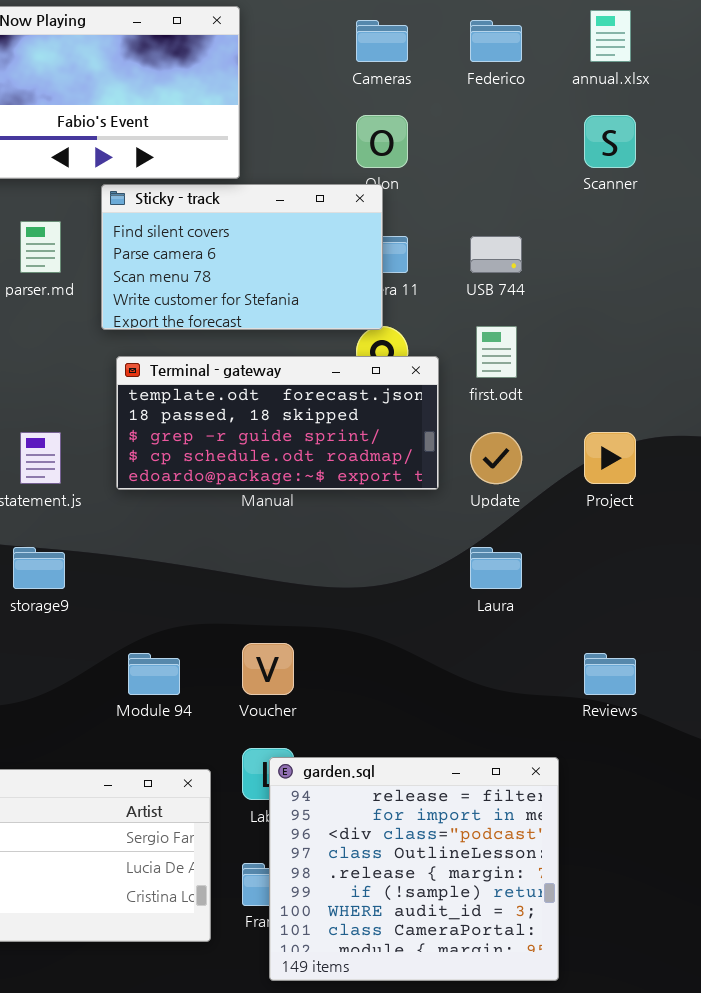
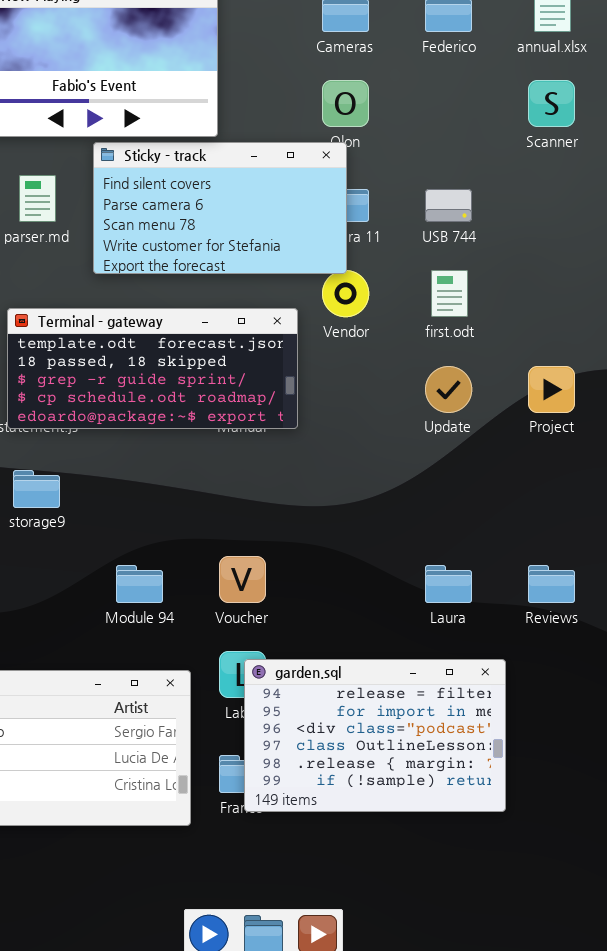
Terminal - gateway: [116,356,439,490] -> [7,308,298,429], moved
Laura: [470,547,522,589] -> [425,565,472,603], moved
garden.sql: [269,757,559,981] -> [244,659,506,812], resized

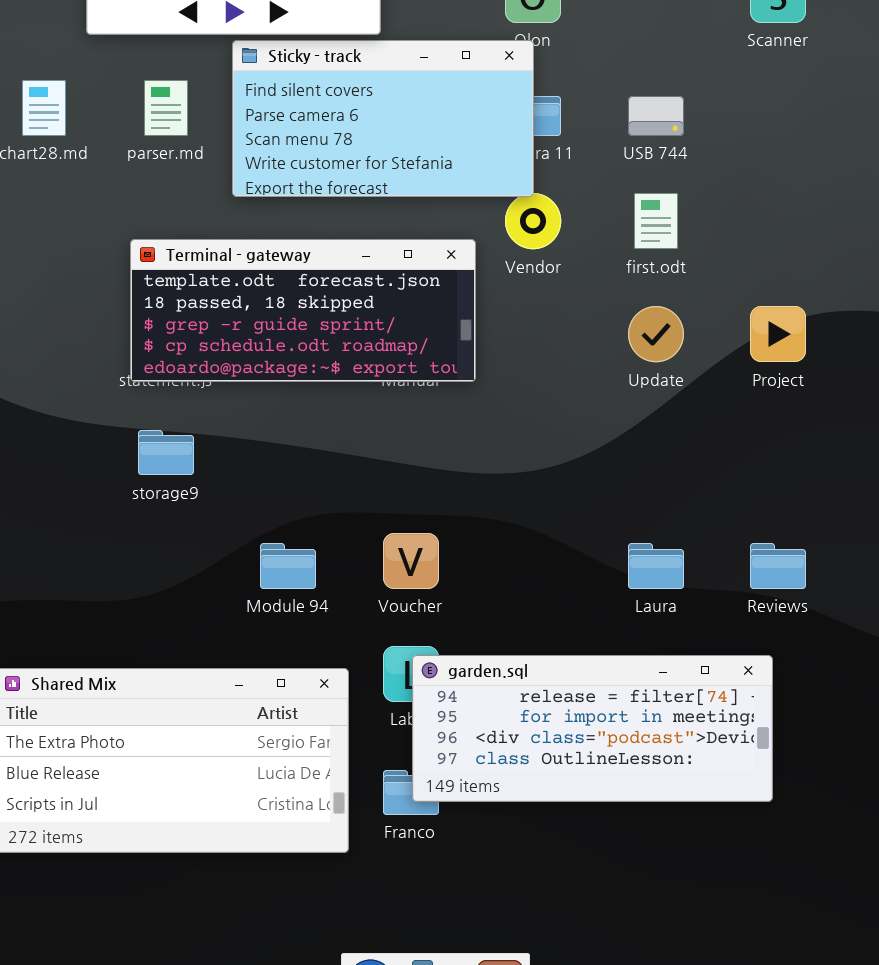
garden.sql: [244,659,506,812] -> [412,655,773,802], resized

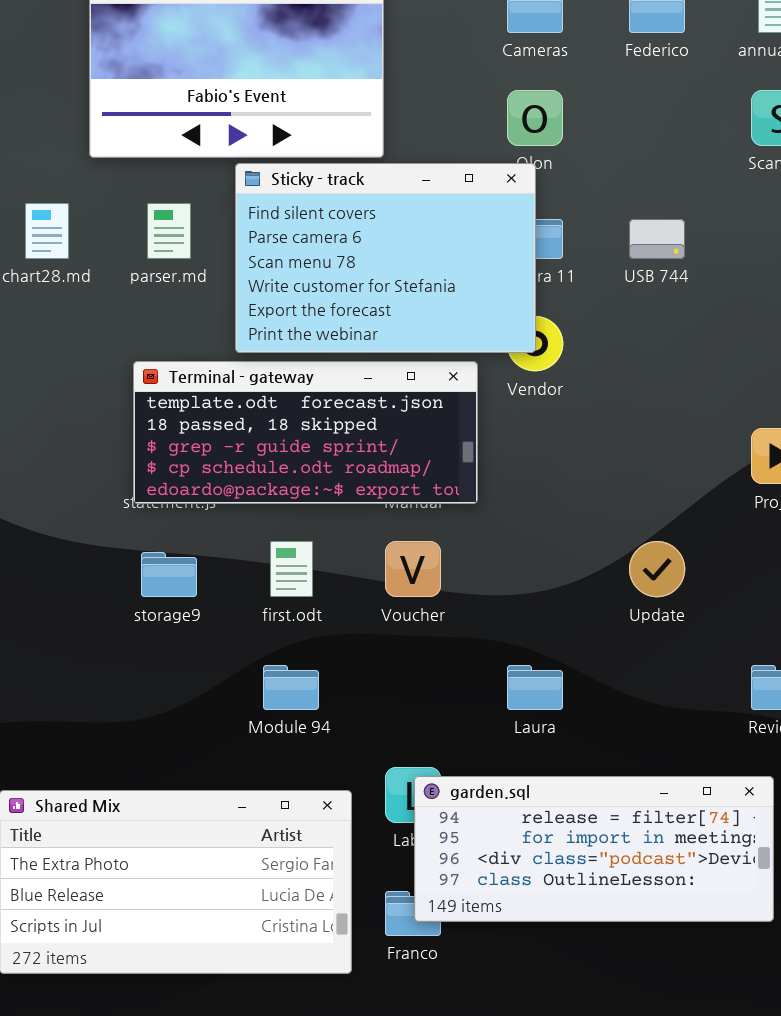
Sticky - track: [232,40,534,197] -> [235,163,536,353], resized
first.odt: [634,193,678,249] -> [270,541,313,597], moved
Update: [628,306,684,362] -> [629,541,685,597], moved
Voucher: [383,533,439,589] -> [385,541,441,597], moved
Laura: [628,543,684,589] -> [507,665,563,710], moved

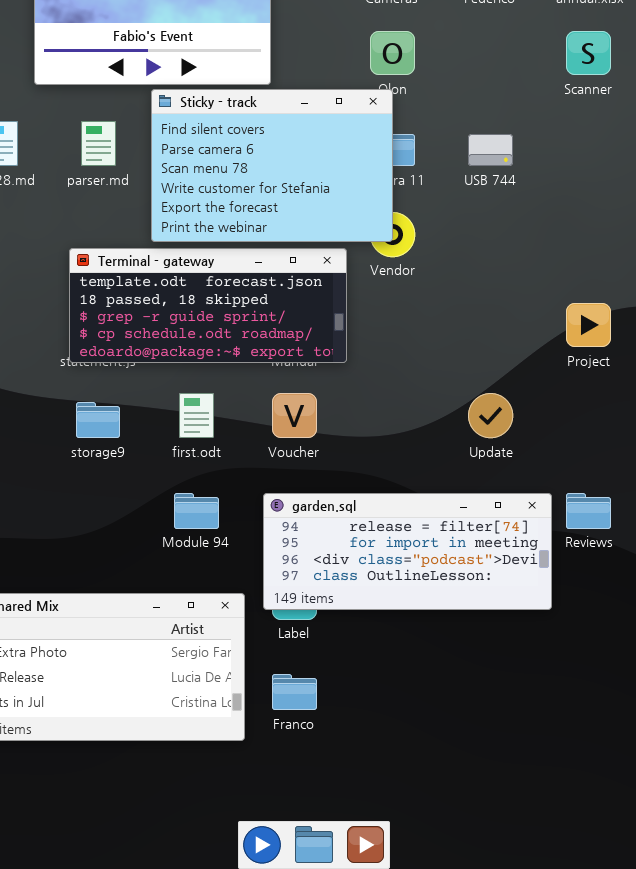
garden.sql: [414,776,774,922] -> [263,493,552,610], moved

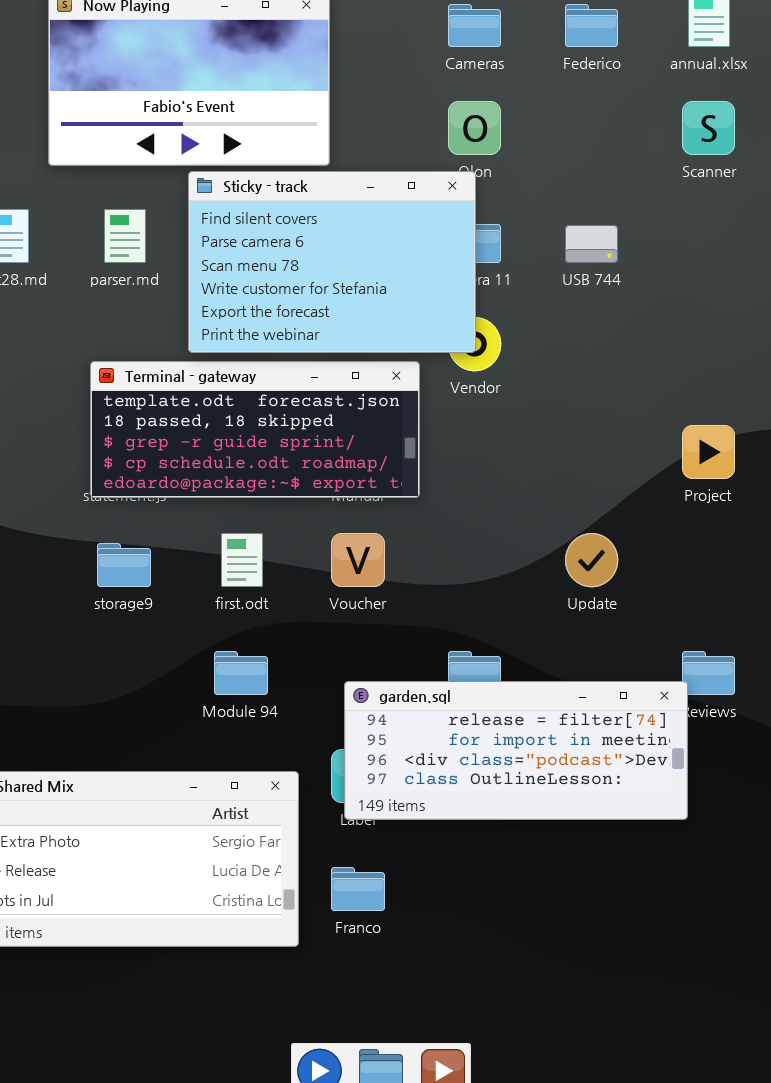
garden.sql: [263,493,552,610] -> [344,681,688,820], moved

